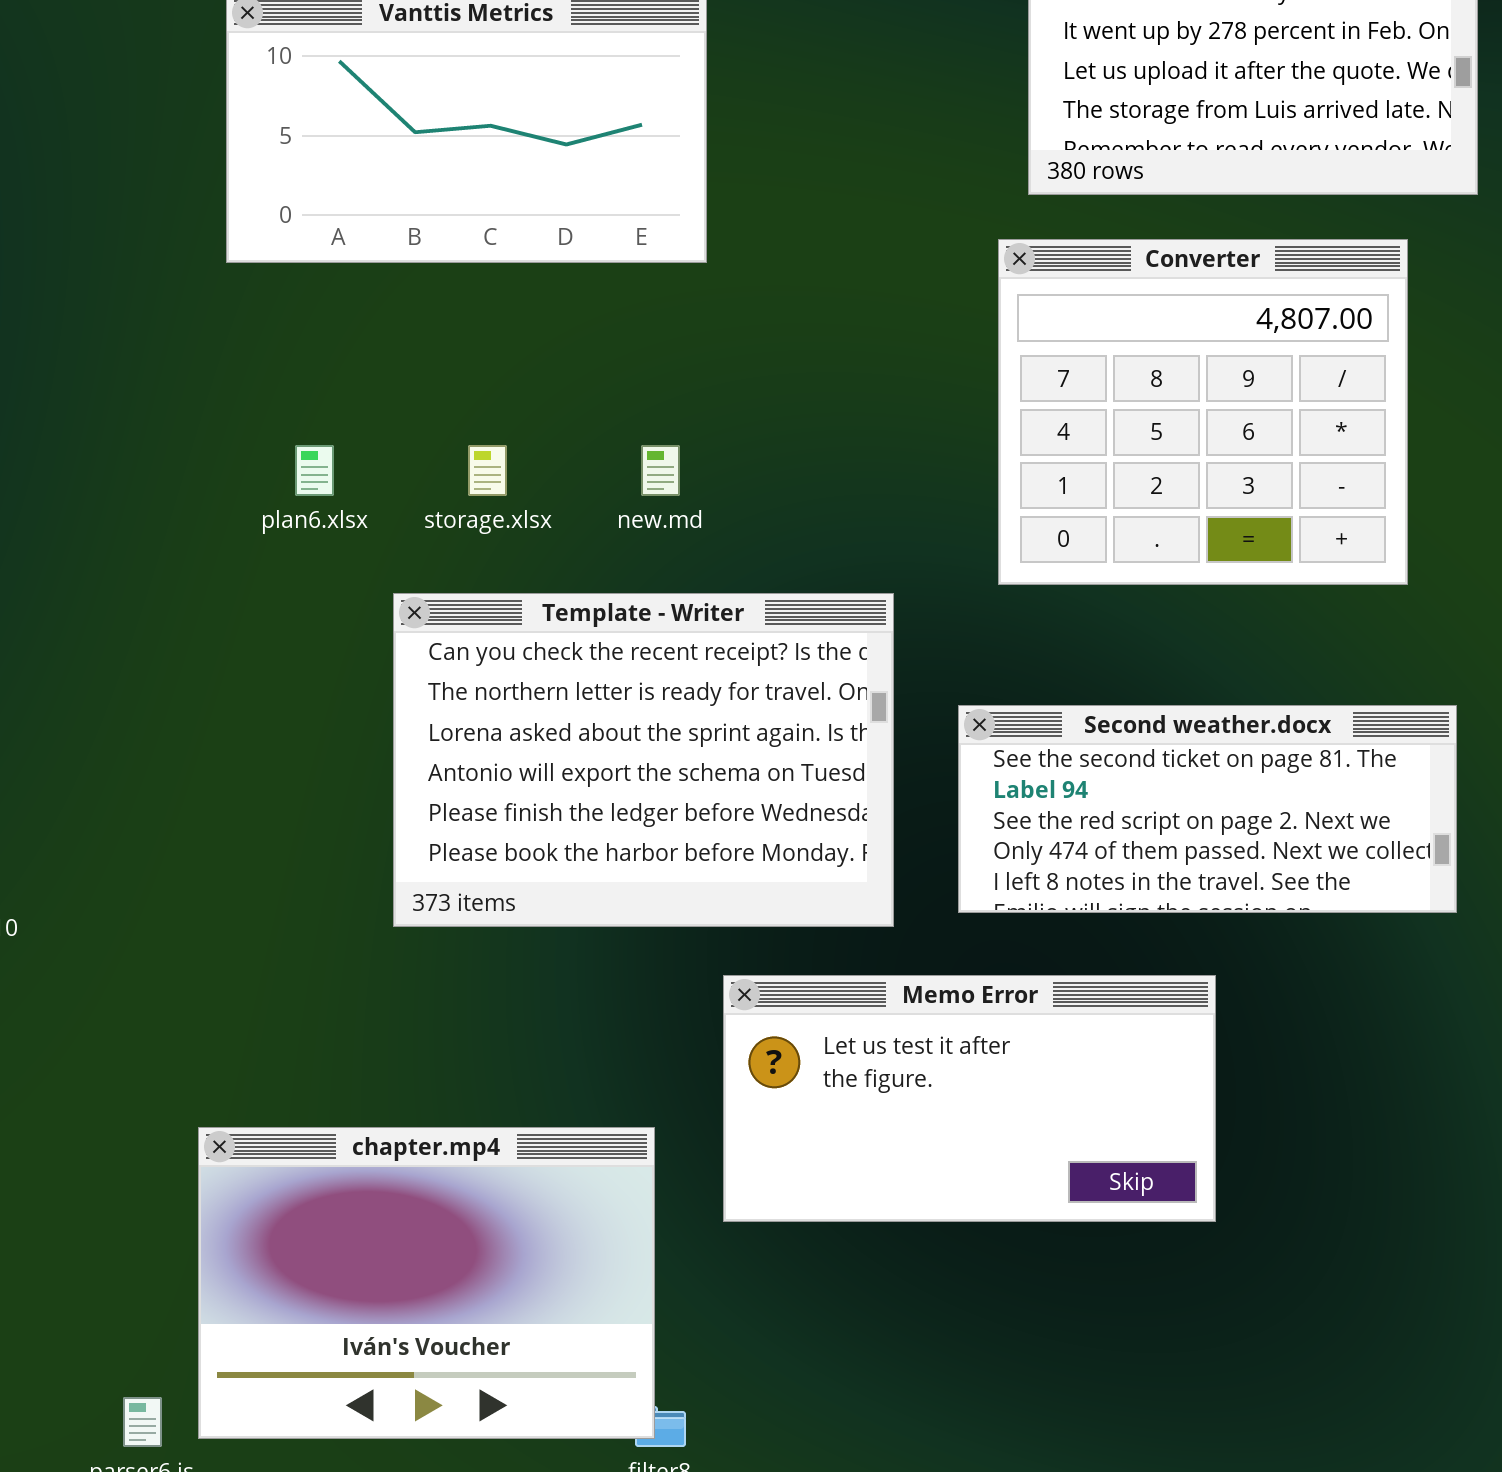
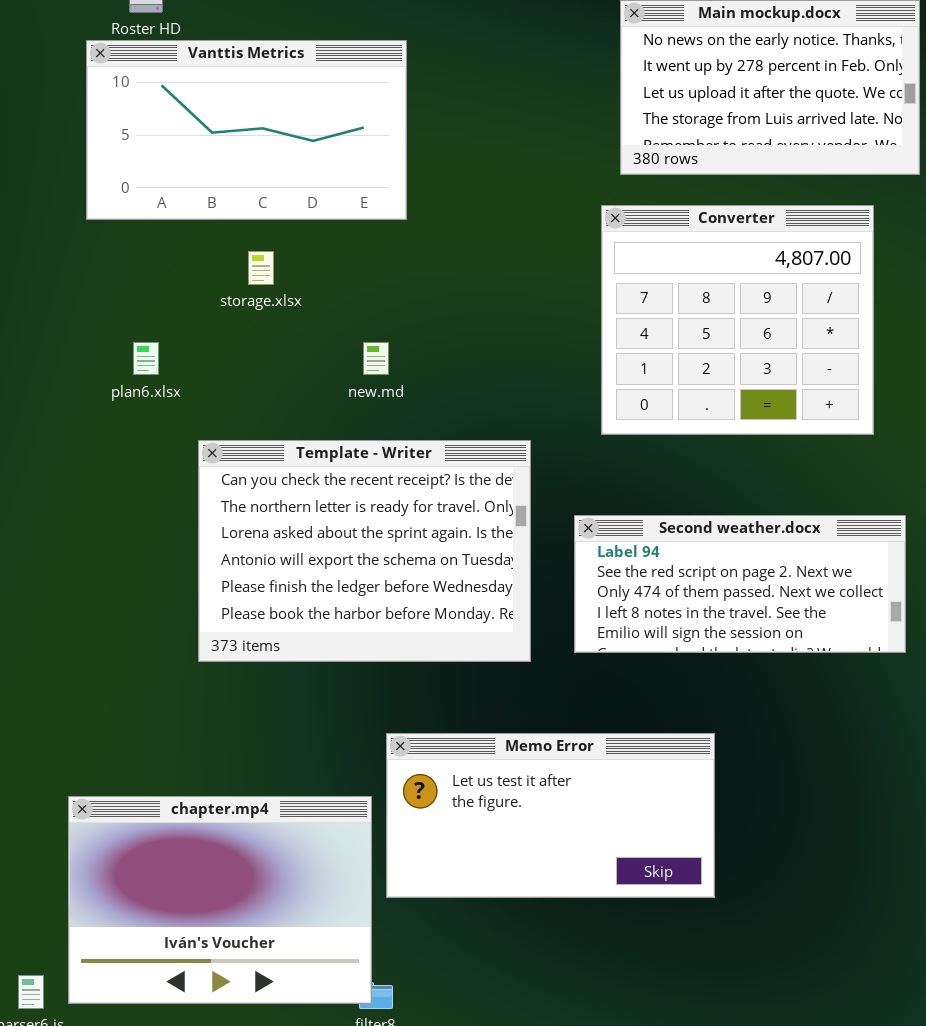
storage.xlsx: [468,445,507,496] -> [248,251,274,285], moved
Second weather.docx: [958,705,1457,913] -> [574,515,906,653], scrolled down 1 row
Memo Error: [723,975,1216,1222] -> [386,733,715,898], moved

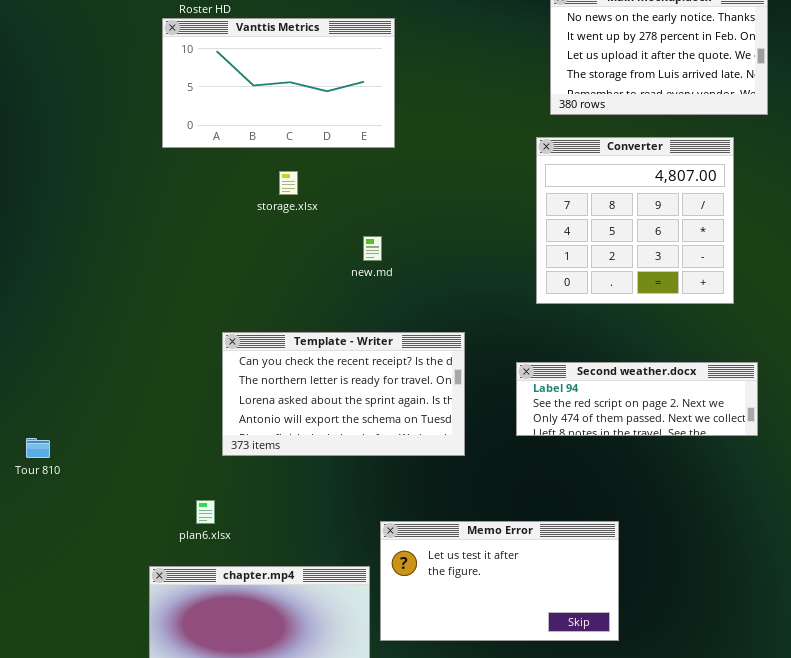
plan6.xlsx: [133,342,159,375] -> [196,500,215,524], moved
Template - Writer: [198,440,531,662] -> [222,332,465,456], moved, resized
Second weather.docx: [574,515,906,653] -> [516,362,758,436], resized

